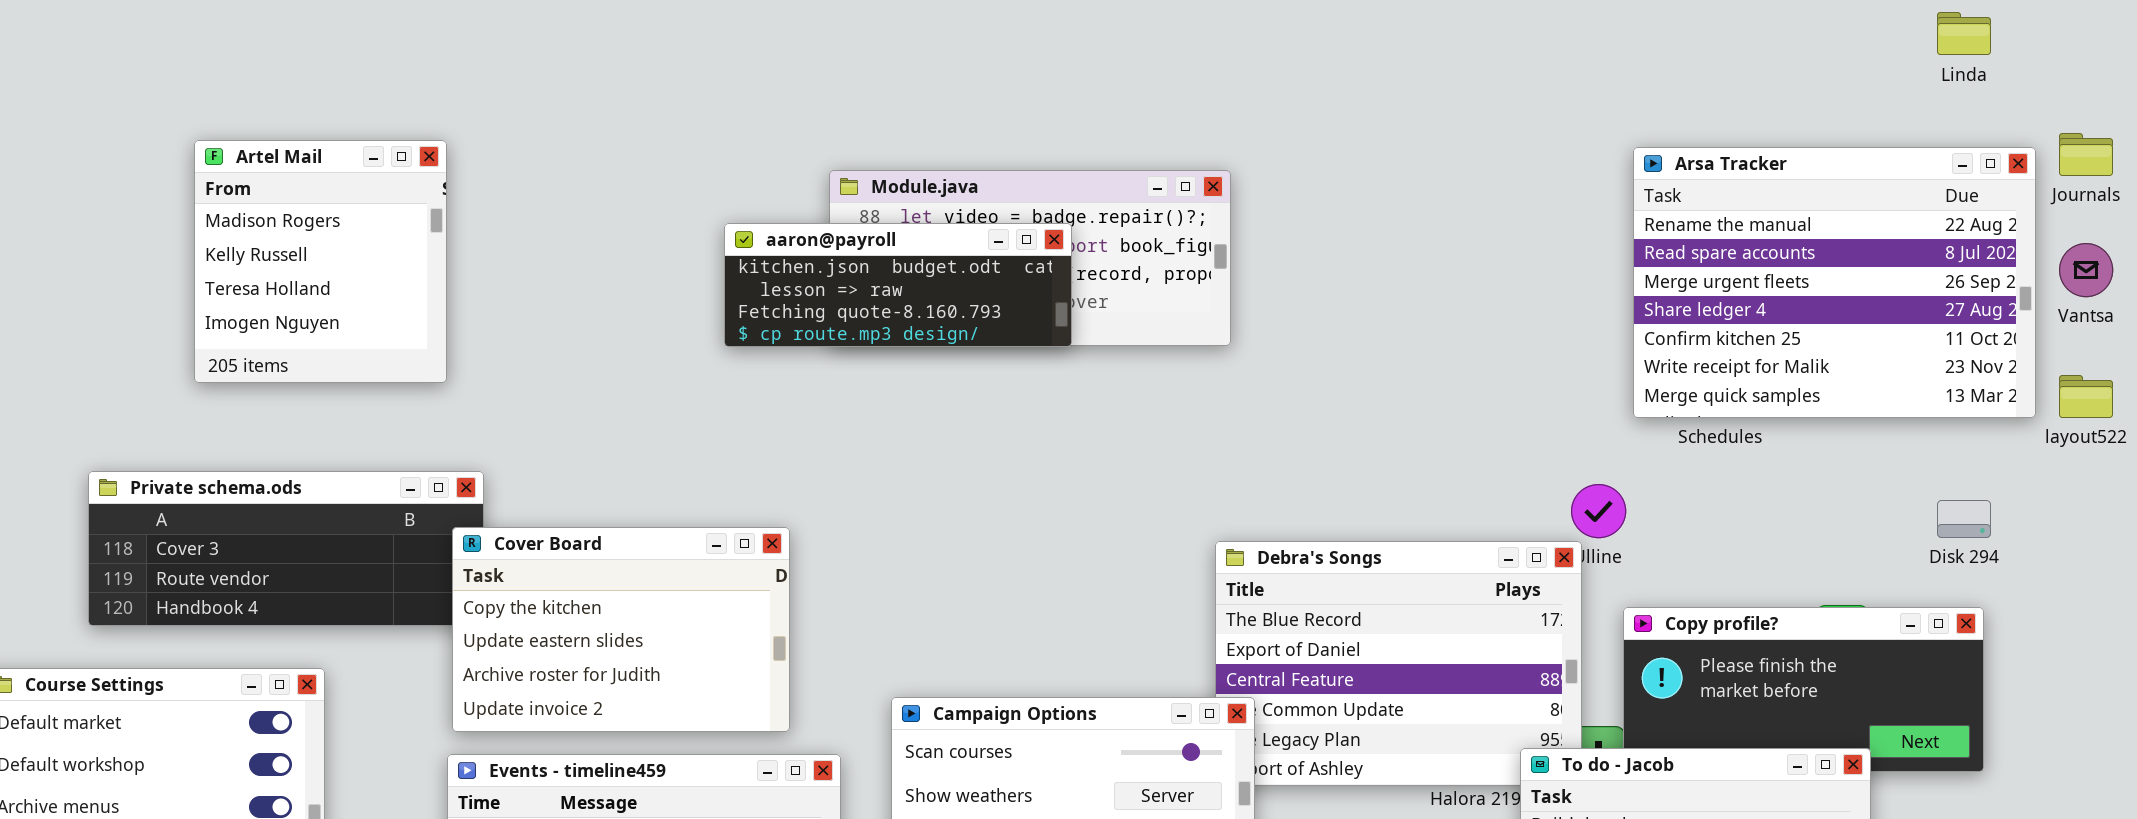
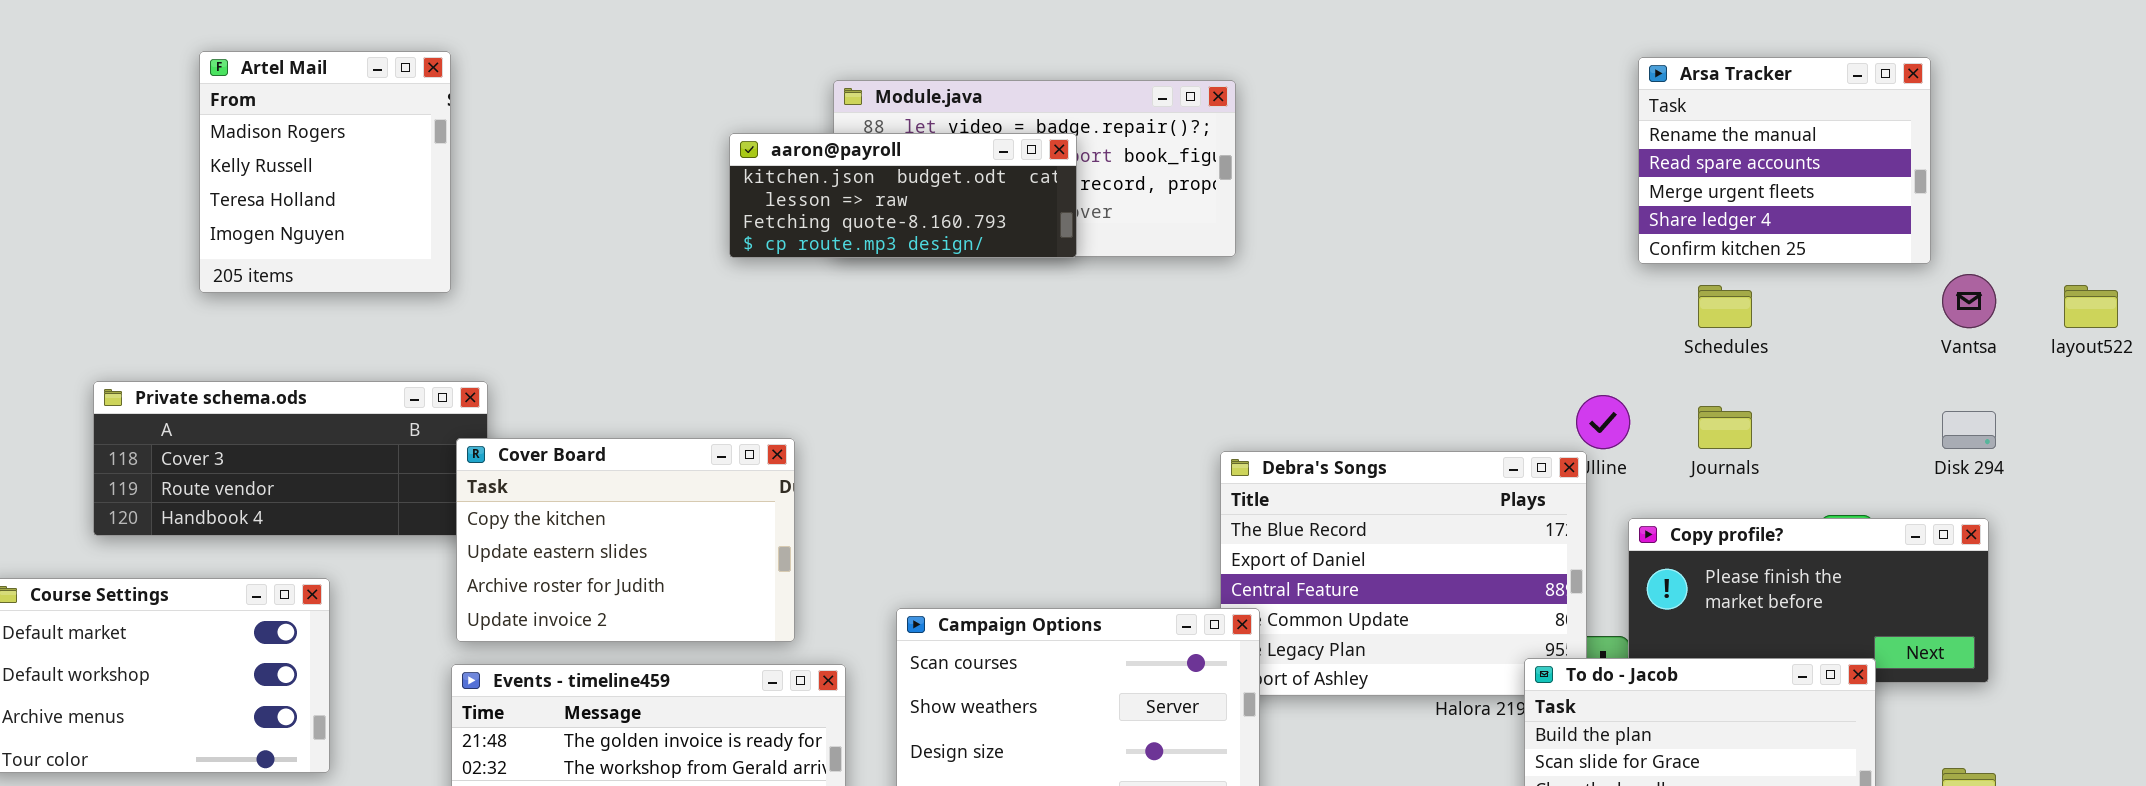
Journals: [2059,133,2113,176] -> [1698,406,1752,449], moved
Arsa Tracker: [1633,147,2036,418] -> [1638,57,1931,264], resized
Vantsa: [2059,243,2113,297] -> [1942,274,1996,328], moved

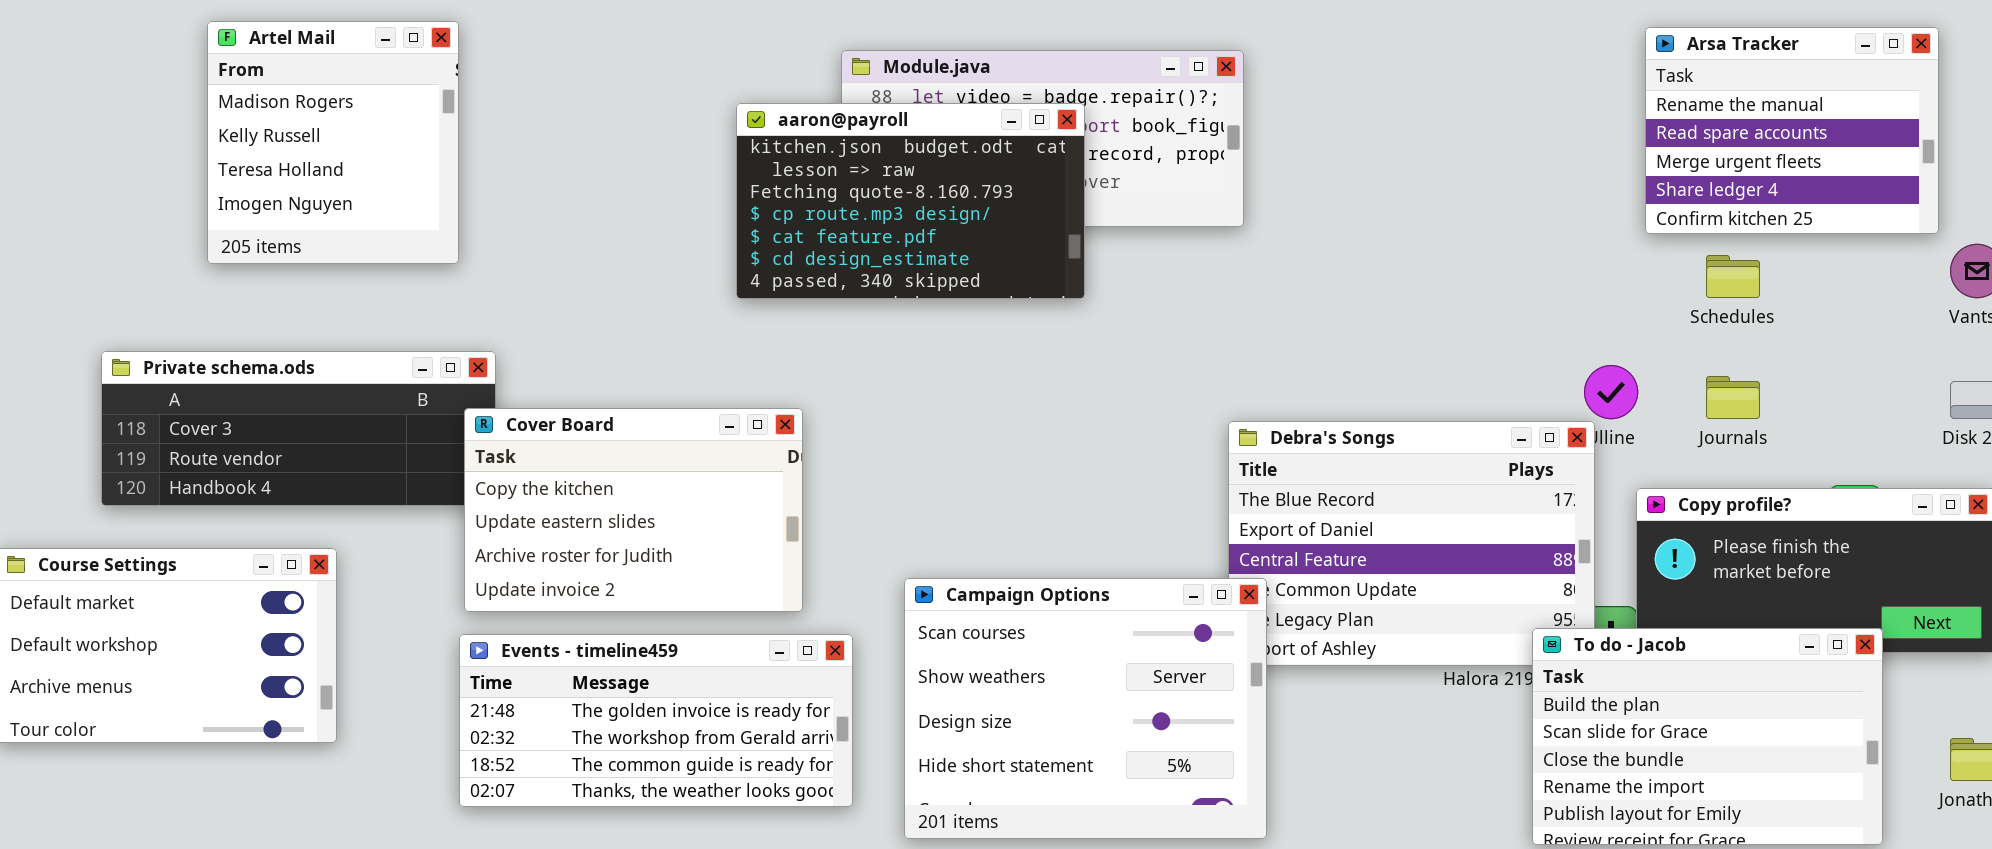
aaron@payroll: [729,133,1077,258] -> [736,103,1085,299], resized

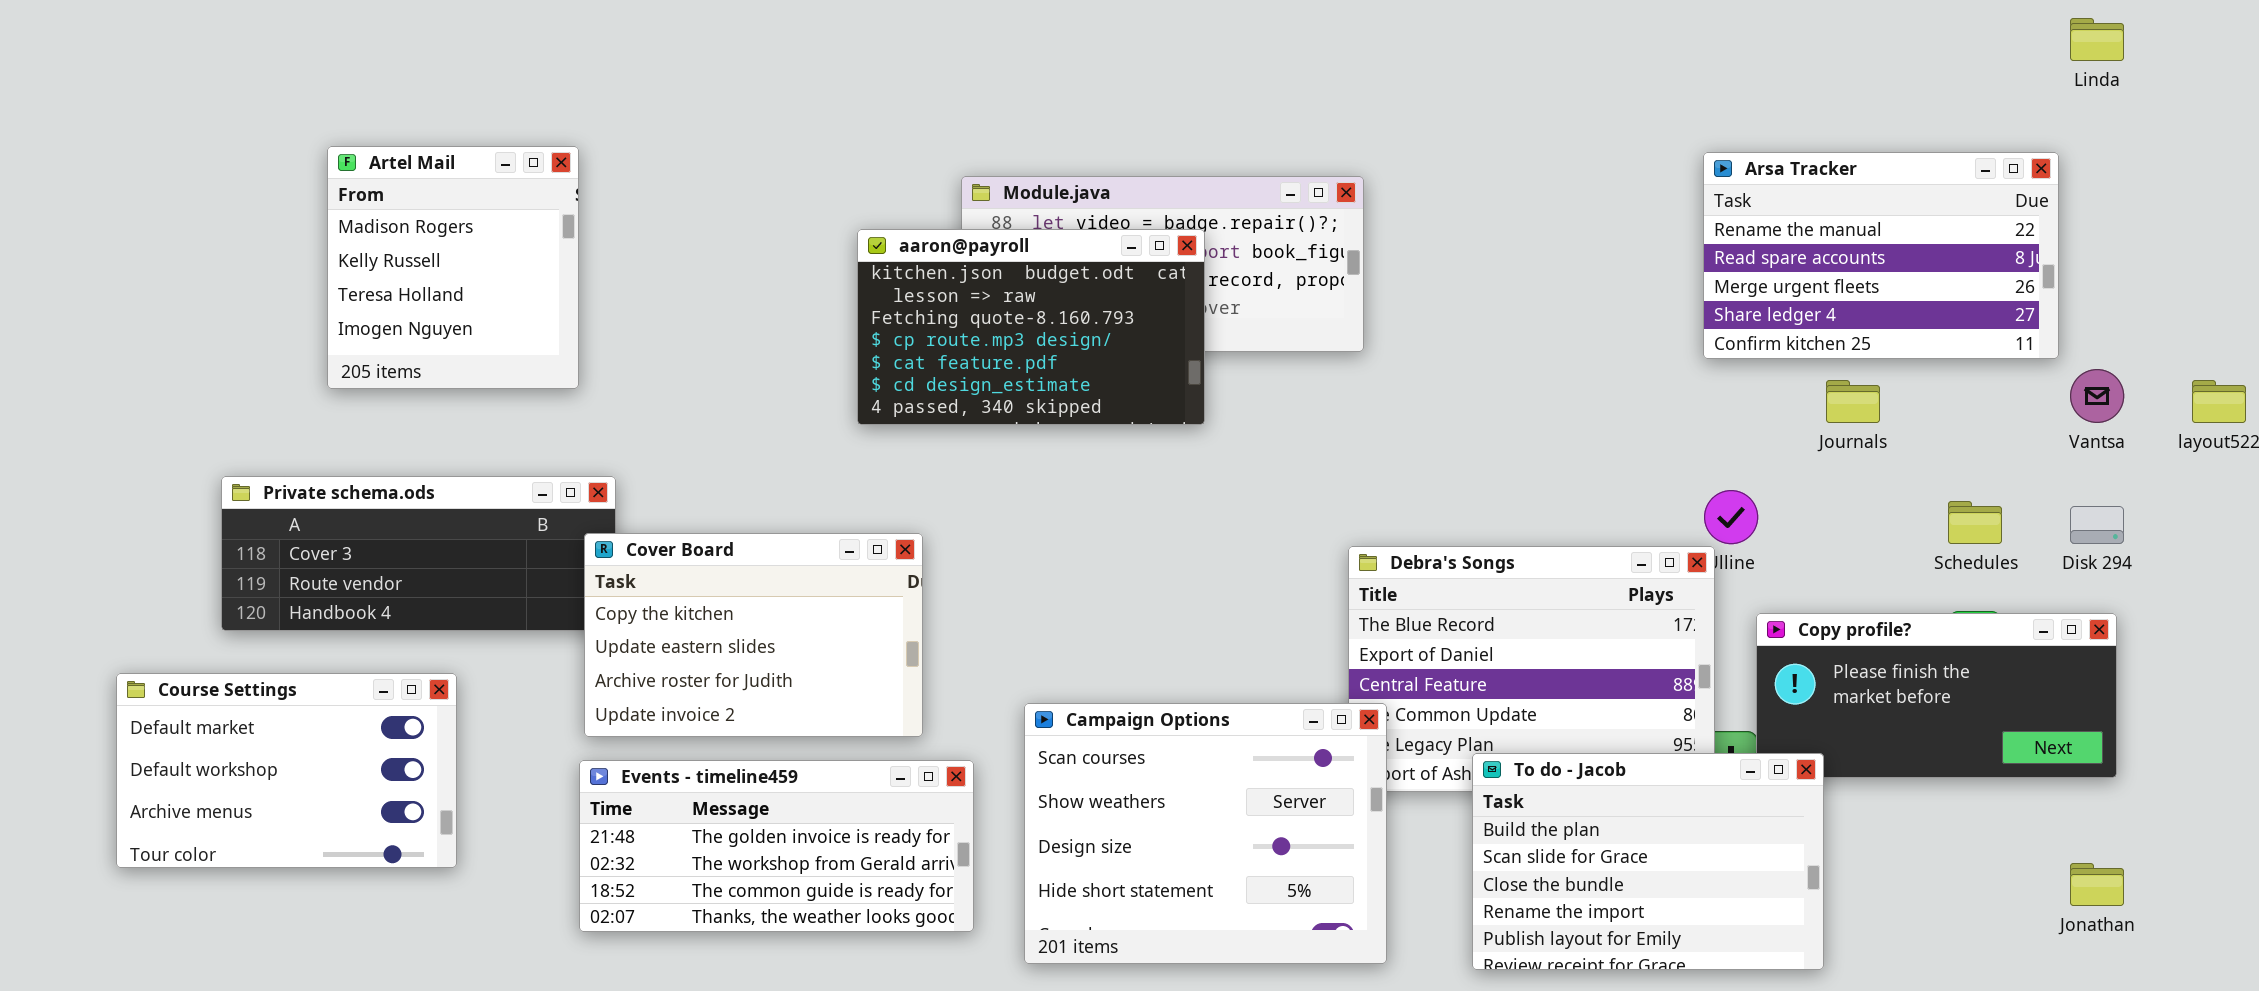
Arsa Tracker: [1645,27,1939,234] -> [1703,152,2059,359], resized
Schedules: [1706,255,1760,298] -> [1948,501,2002,544], moved
Journals: [1706,376,1760,419] -> [1826,380,1880,423], moved
To do - Jacob: [1532,628,1883,845] -> [1472,753,1824,970], moved

